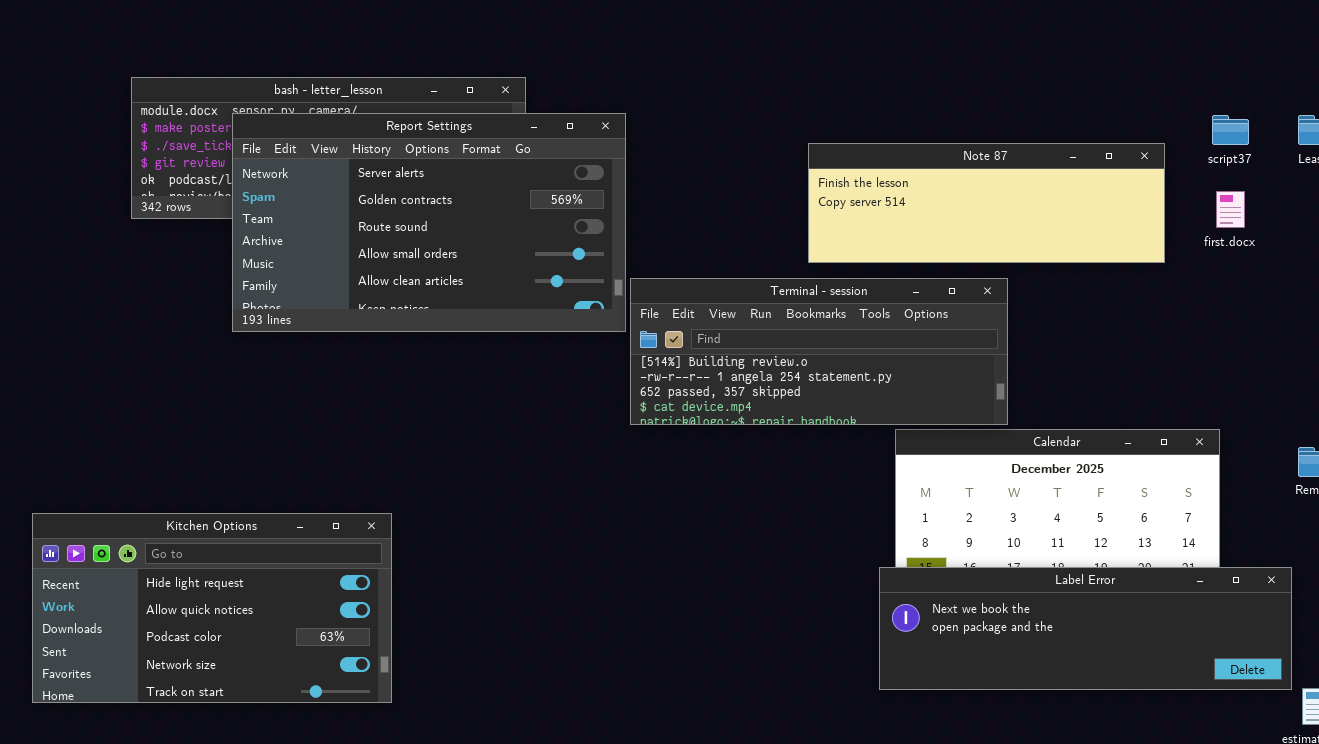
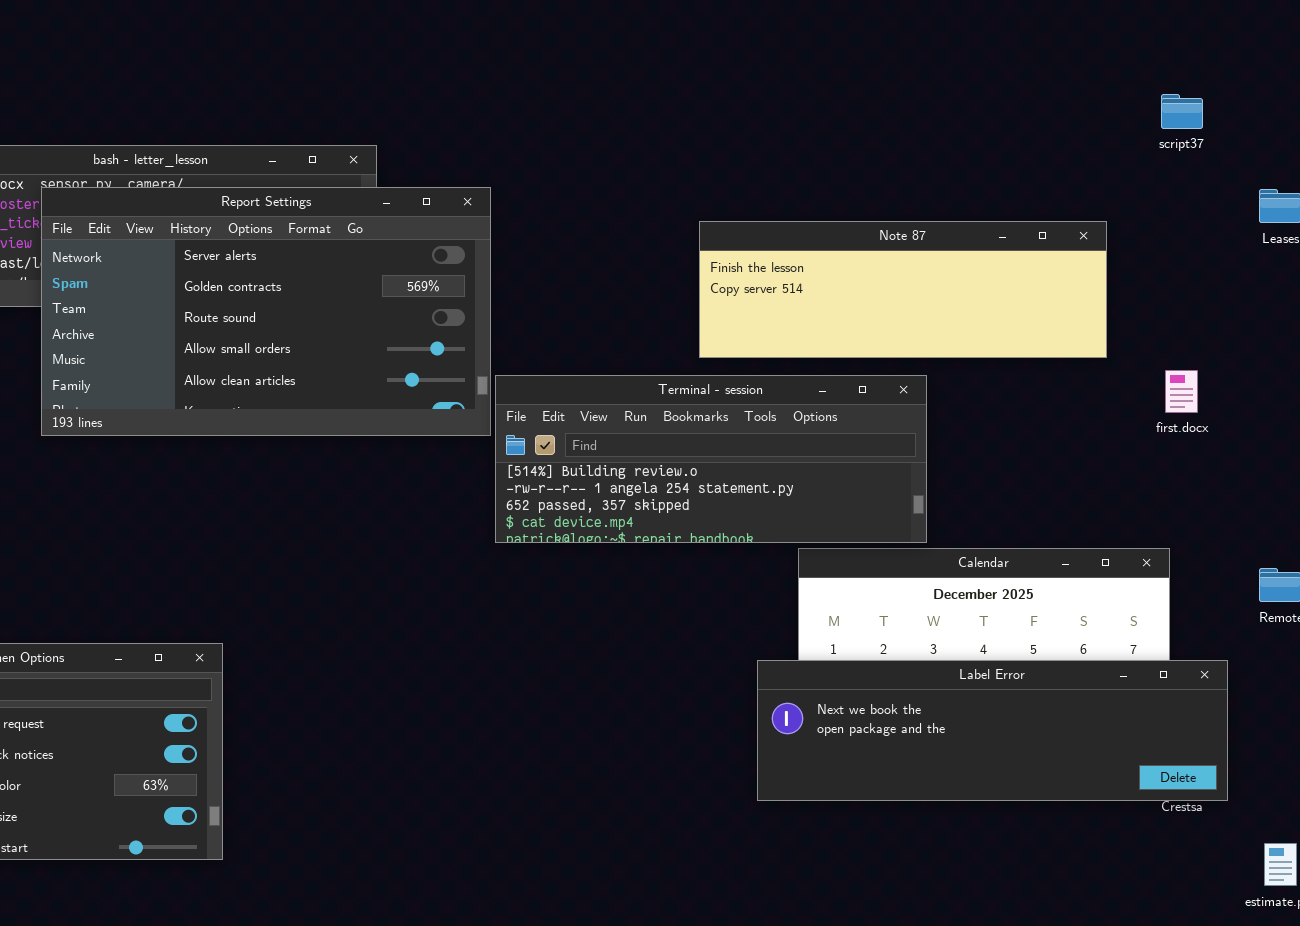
script37: [1212,115,1249,145] -> [1161,94,1203,129], moved
first.docx: [1216,191,1245,228] -> [1165,370,1198,413], moved
Label Error: [879,567,1292,690] -> [757,660,1228,801], moved

